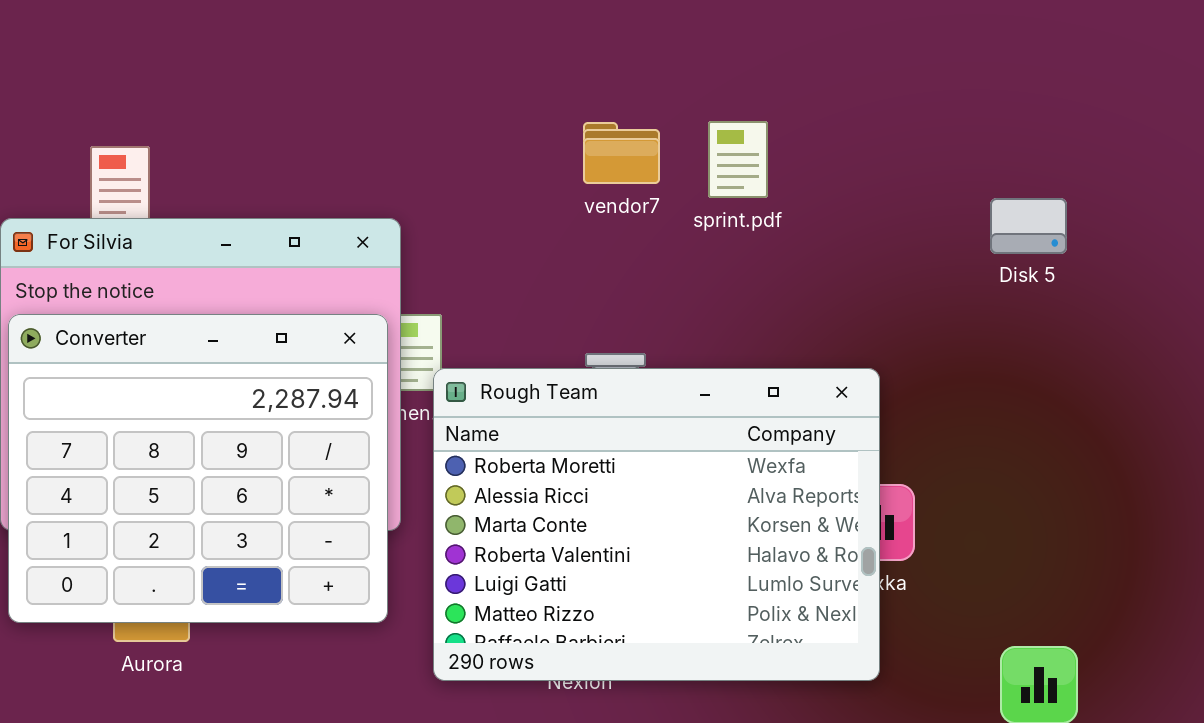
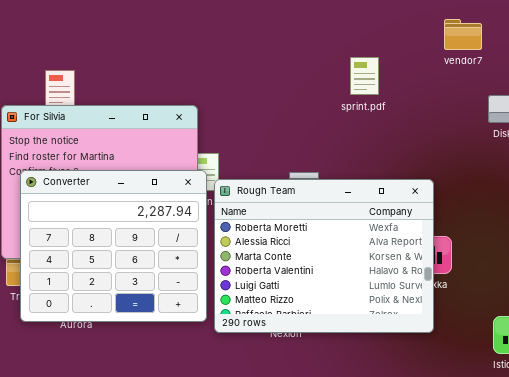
vendor7: [583,122,660,184] -> [444,19,482,50], moved
Converter: [8,314,388,623] -> [20,170,207,322], moved

